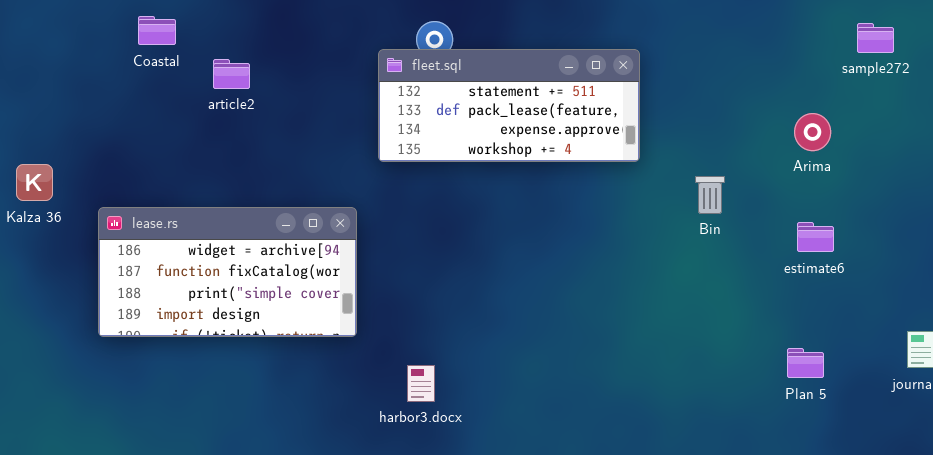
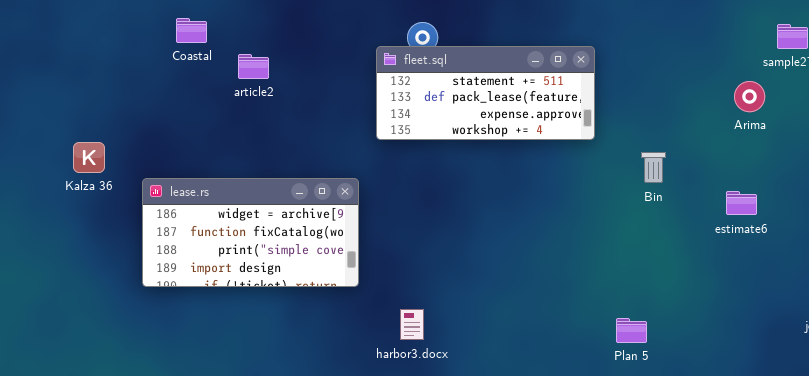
Arima: [794,113,831,151] -> [734,81,765,112], moved
Plan 5: [787,348,824,378] -> [616,318,647,343], moved

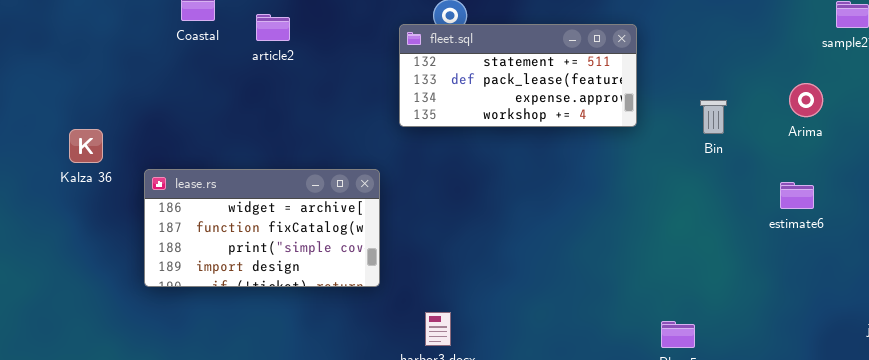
article2: [238,54,269,79] -> [256,14,290,41], moved
Arima: [734,81,765,112] -> [789,83,823,117], moved
Bin: [641,152,666,183] -> [700,100,727,134], moved

